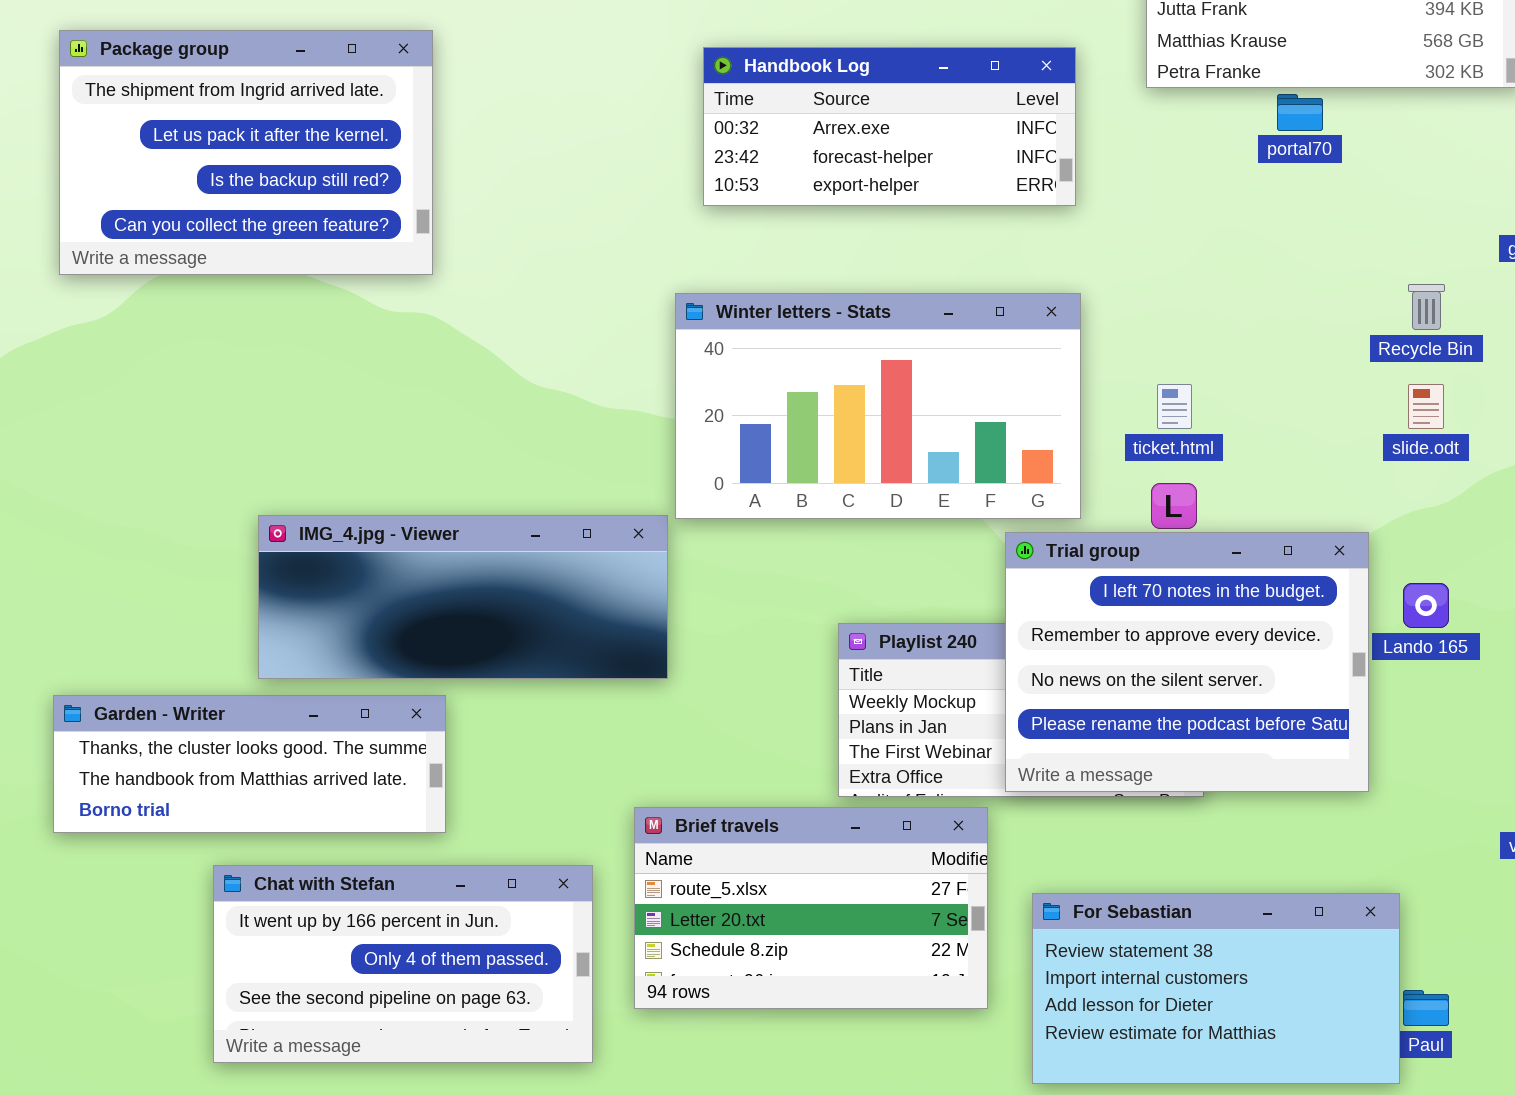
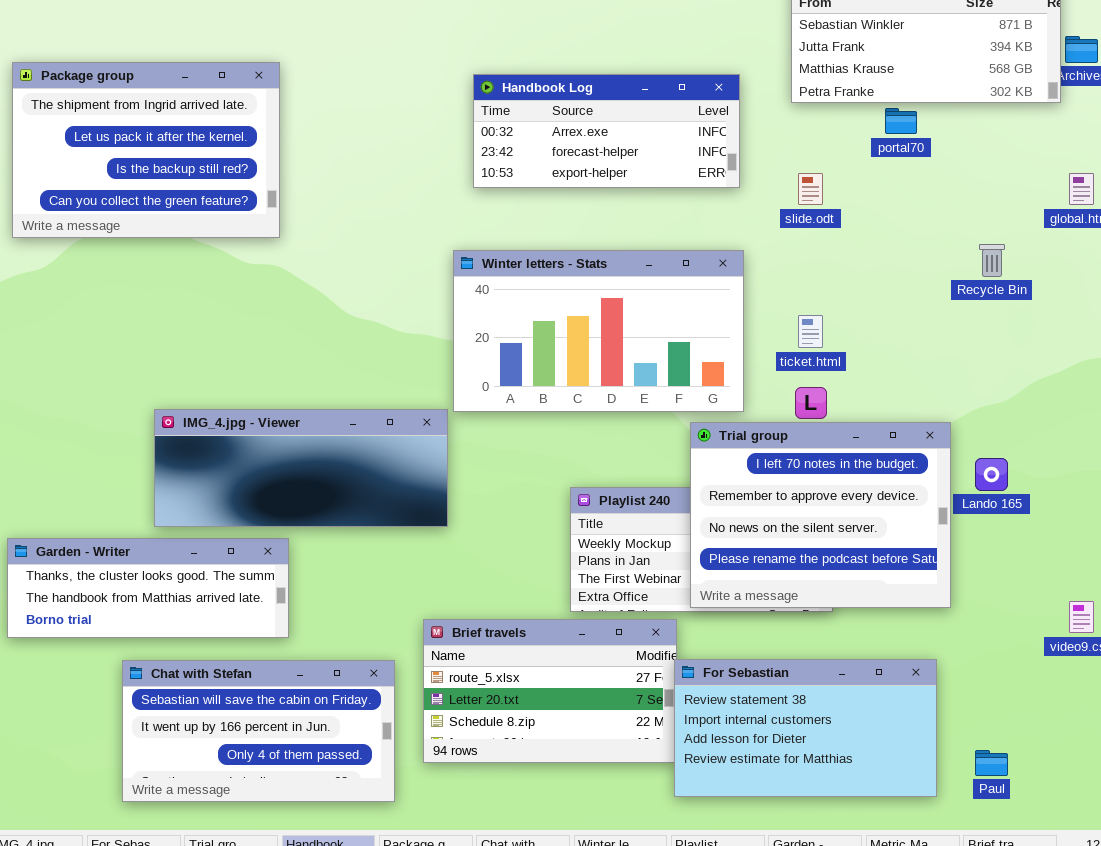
slide.odt: [1408,384,1444,429] -> [798,173,823,205], moved
Chat with Stefan: [213,865,593,1063] -> [122,660,395,802], scrolled up 1 row
For Sebastian: [1032,893,1400,1084] -> [674,659,937,797], moved

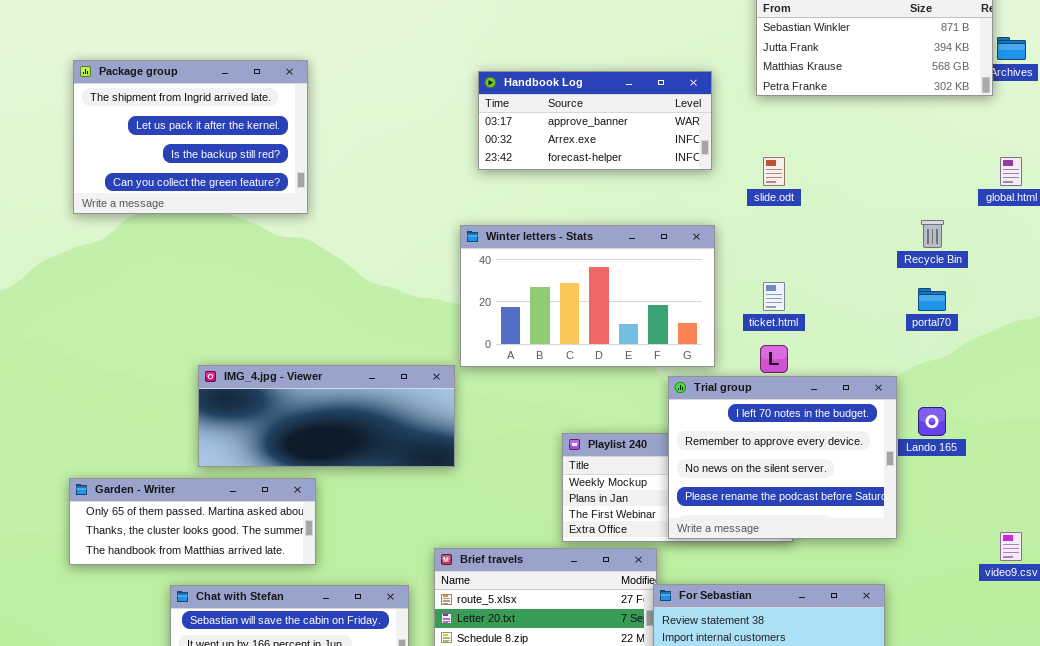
Handbook Log: [473,74,740,188] -> [478,71,712,170], scrolled up 1 row
portal70: [885,108,917,134] -> [918,288,946,311], moved
Garden - Writer: [7,538,289,638] -> [69,478,316,565], scrolled up 1 row

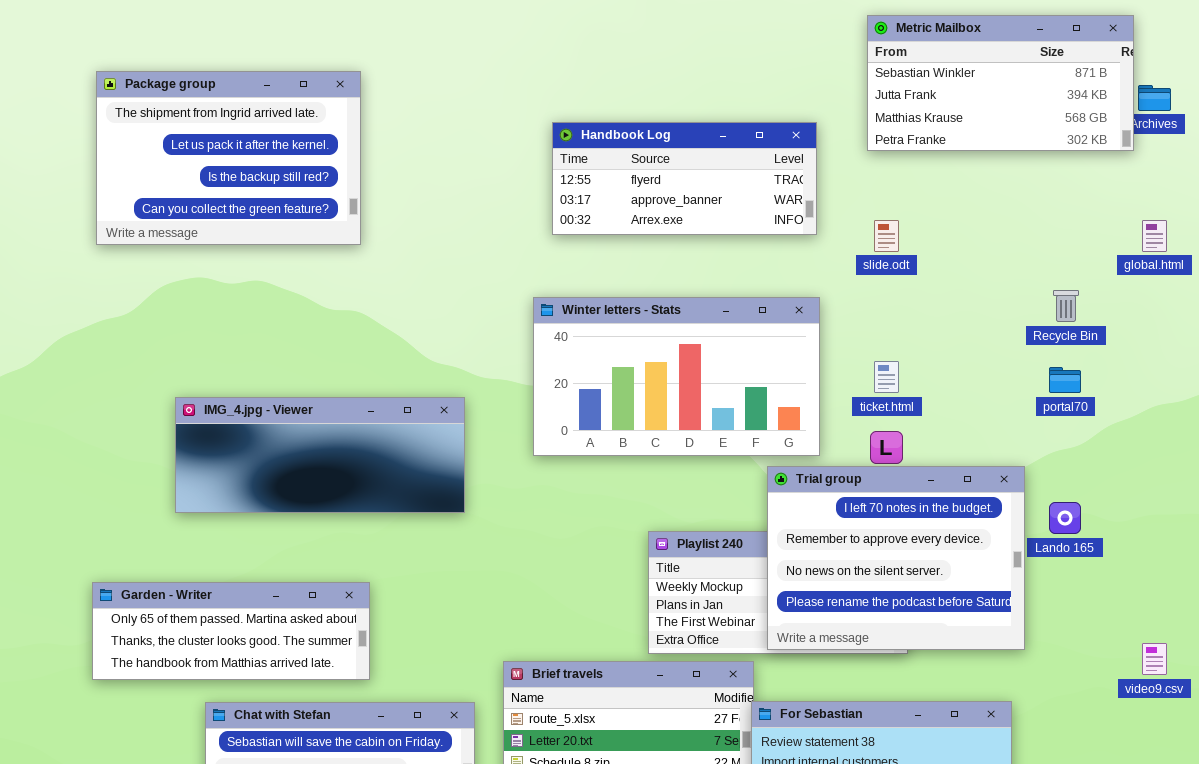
Package group: [73,60,308,214] -> [96,71,361,245], moved
Handbook Log: [478,71,712,170] -> [552,122,817,235], scrolled up 1 row
IMG_4.jpg - Viewer: [198,365,455,467] -> [175,397,465,513], moved

